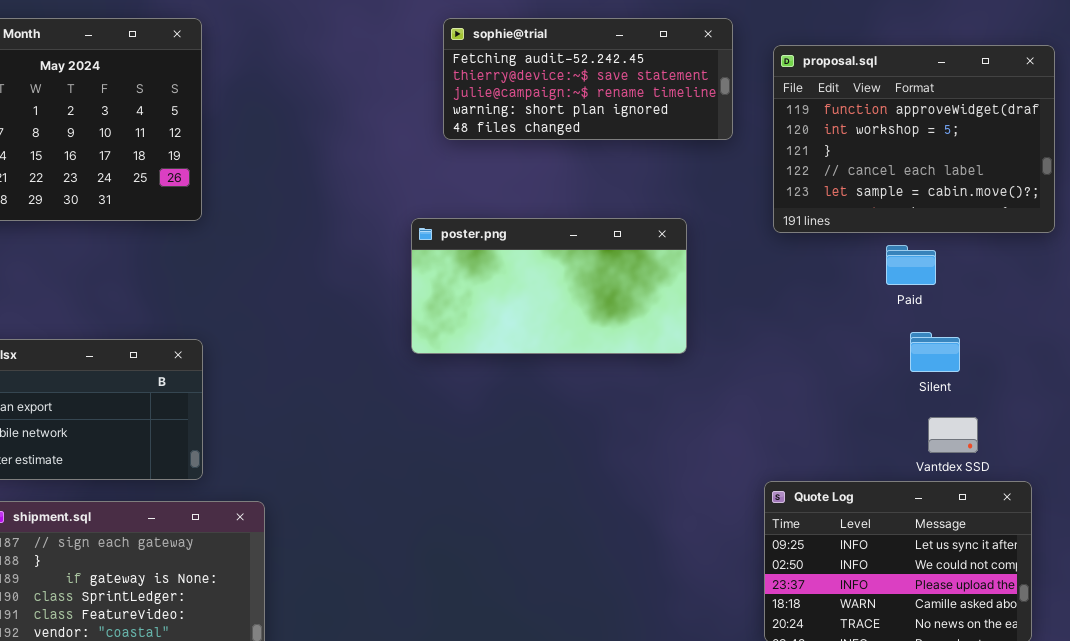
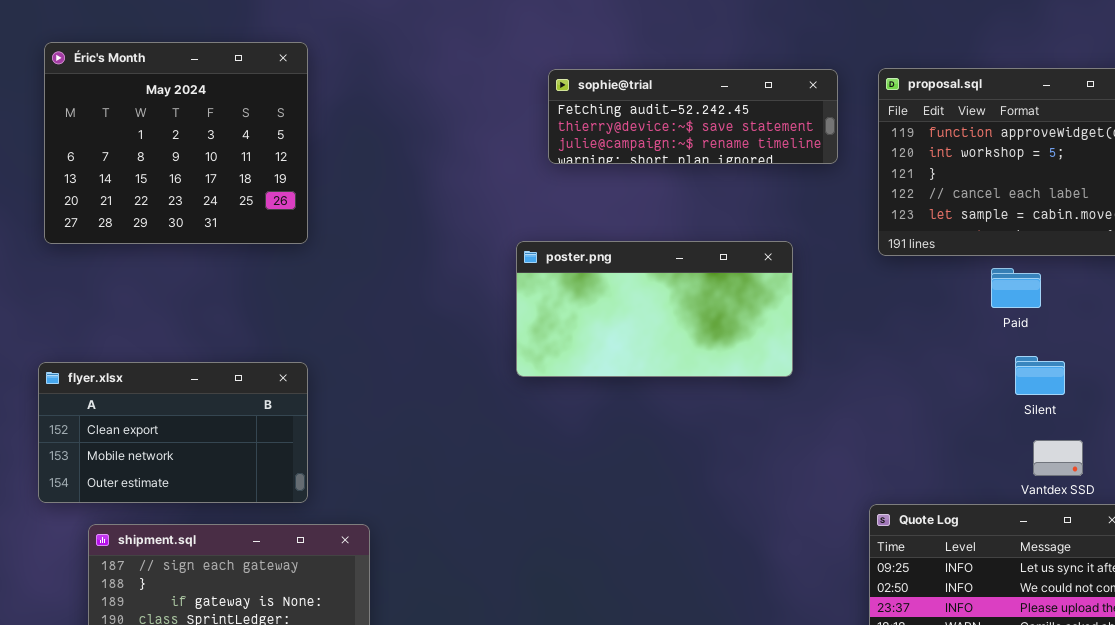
sophie@trial: [443,18,733,140] -> [548,69,838,164], resized

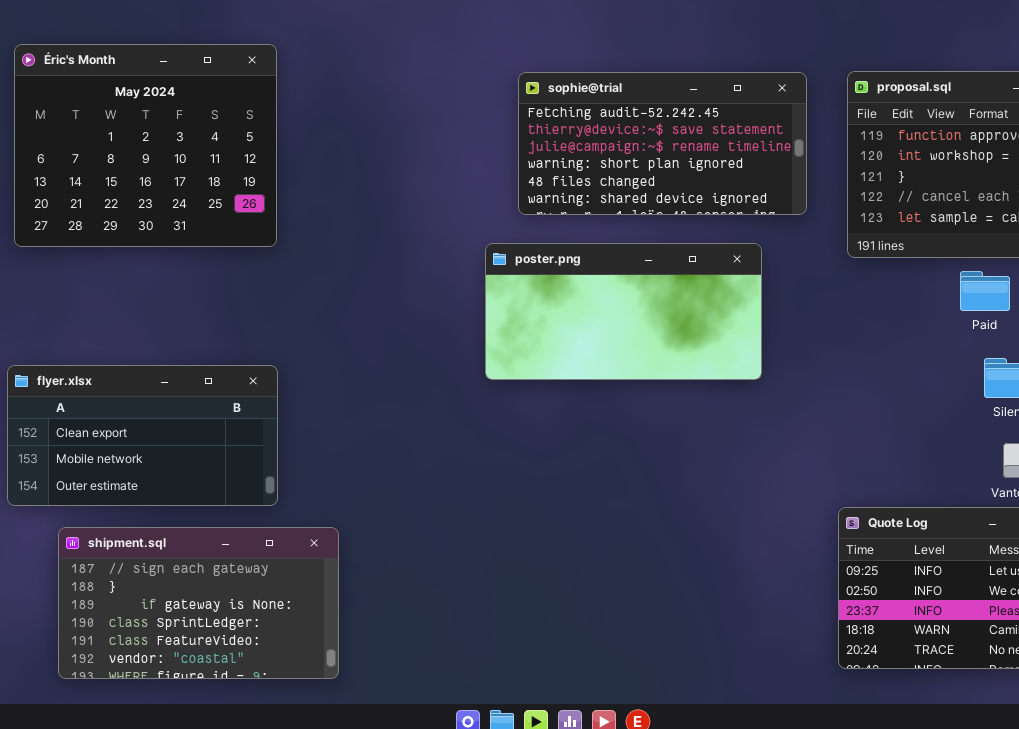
sophie@trial: [548,69,838,164] -> [518,72,807,215], resized

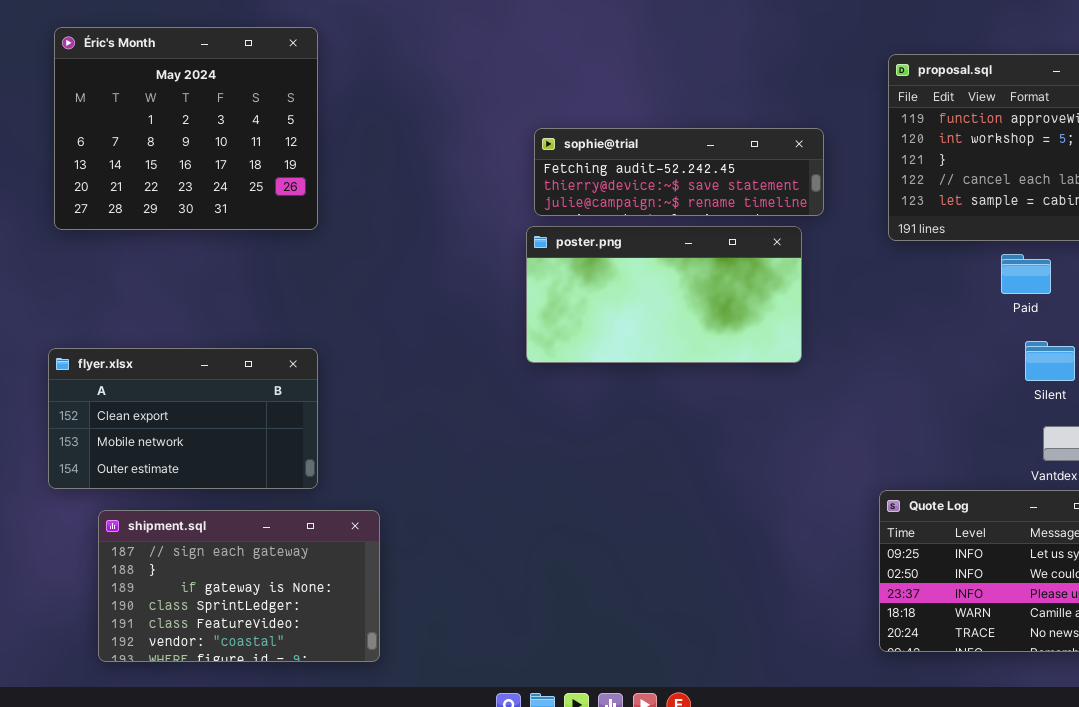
sophie@trial: [518,72,807,215] -> [534,128,824,216], moved, resized

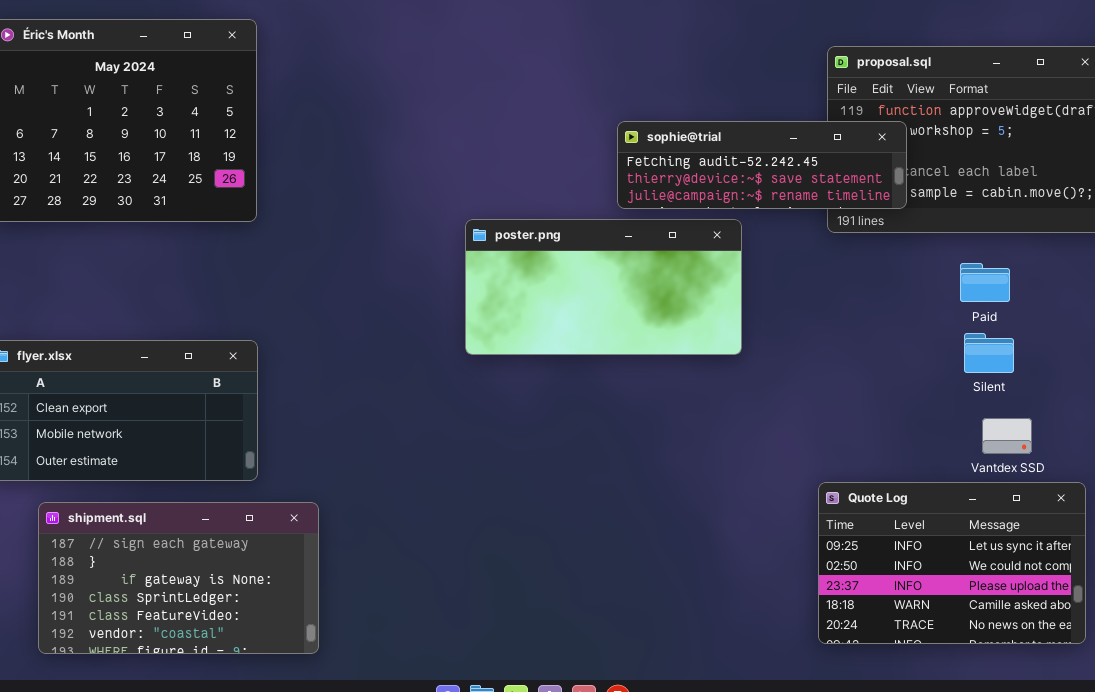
sophie@trial: [534,128,824,216] -> [617,121,907,209], moved
Paid: [1001,254,1051,294] -> [960,263,1010,302], moved

